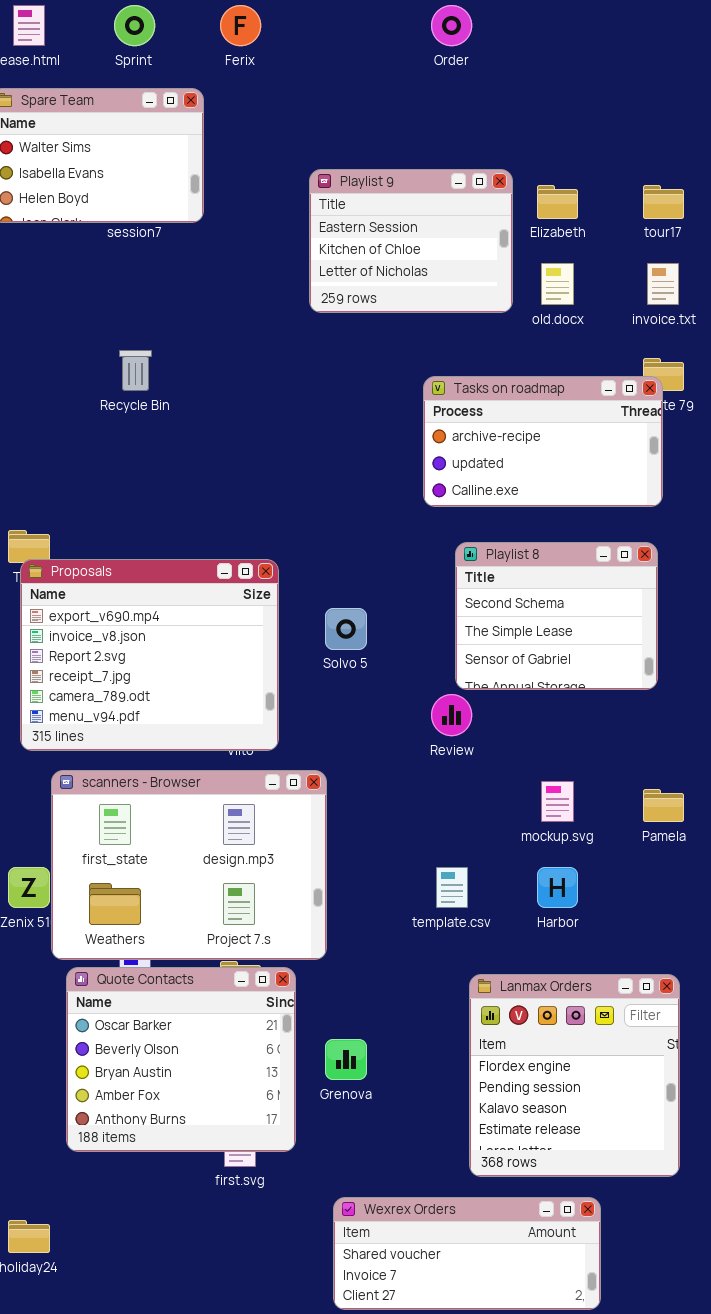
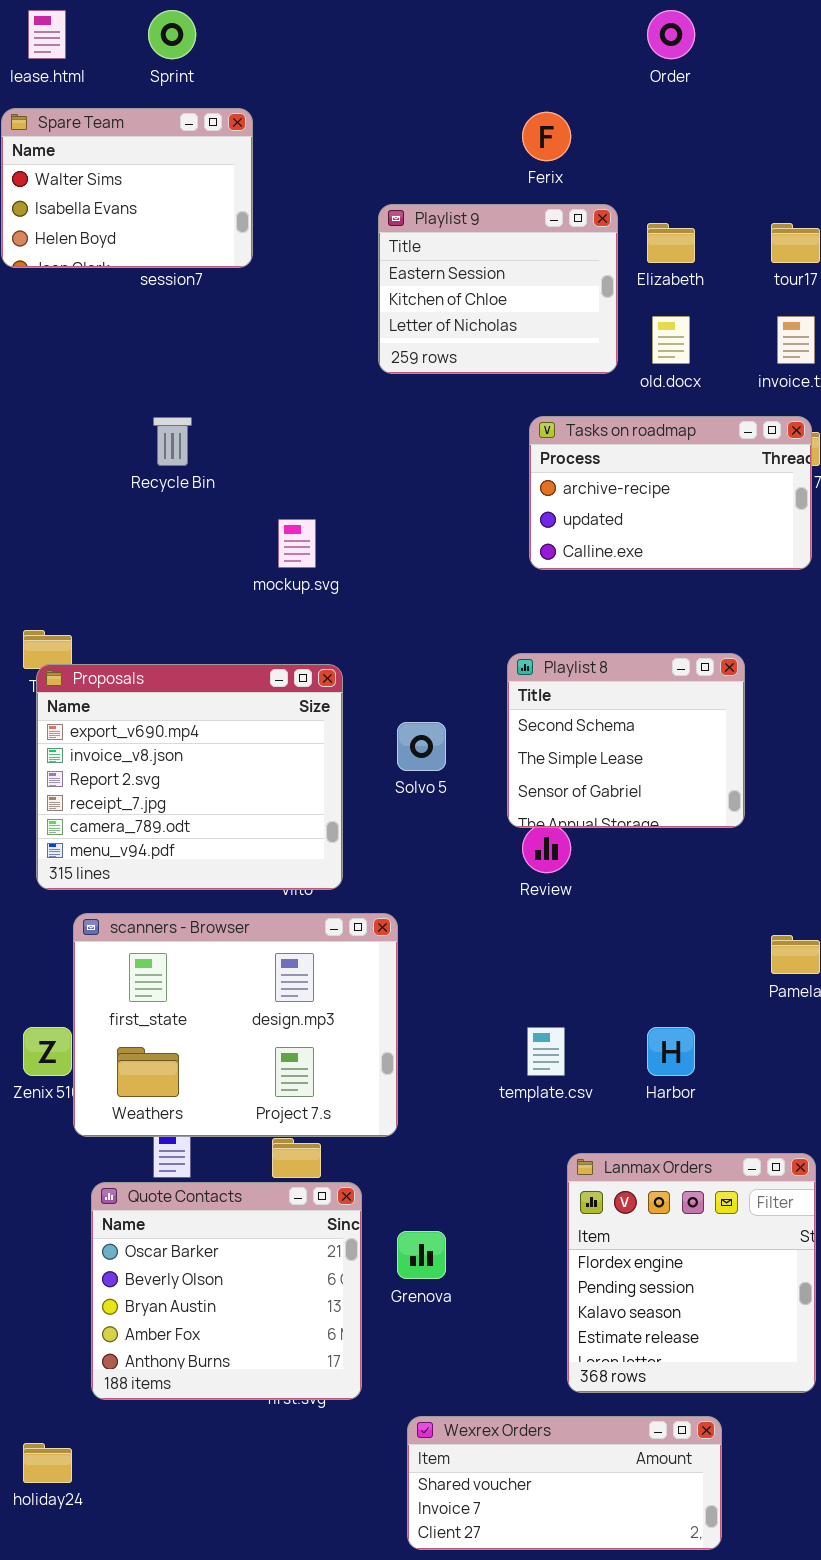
Ferix: [220,5,261,46] -> [522,112,571,161], moved
Order: [431,5,472,46] -> [647,10,695,59], moved
Tasks on roadmap: [423,376,663,507] -> [529,416,812,570], moved
Playlist 8: [455,542,658,690] -> [507,653,745,828], moved
mockup.svg: [541,781,574,822] -> [278,519,316,568], moved
Quote Contacts: [66,967,296,1152] -> [91,1182,362,1400], moved

